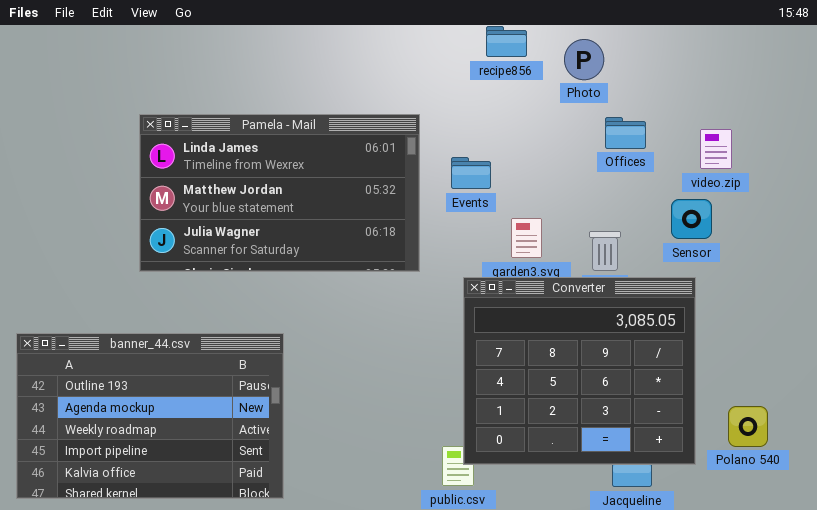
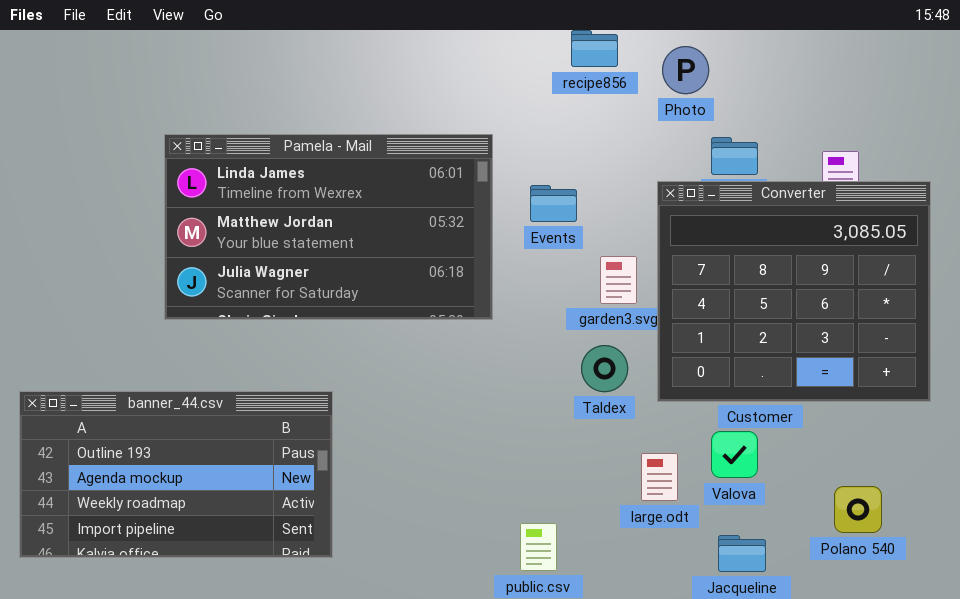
Converter: [463,277,696,465] -> [657,181,931,402], moved
banner_44.csv: [16,333,284,499] -> [19,391,333,558], resized
Polano 540: [728,406,768,447] -> [834,486,882,533], moved

